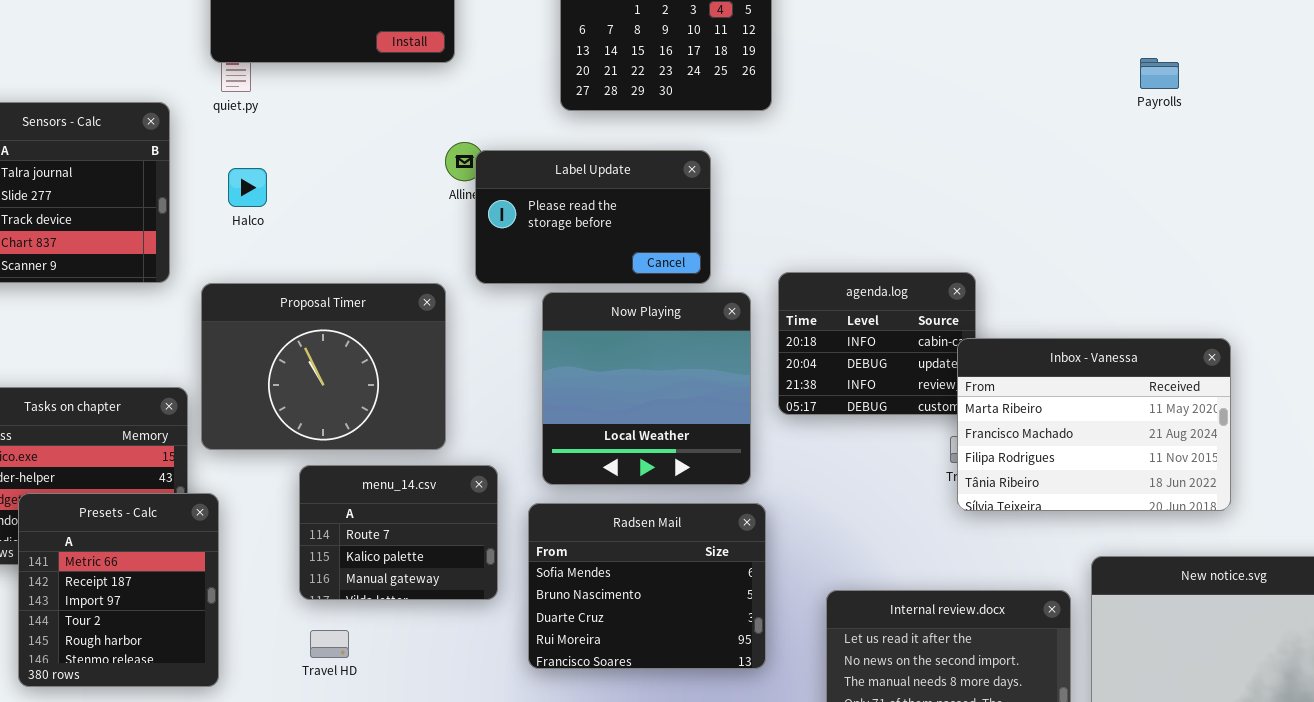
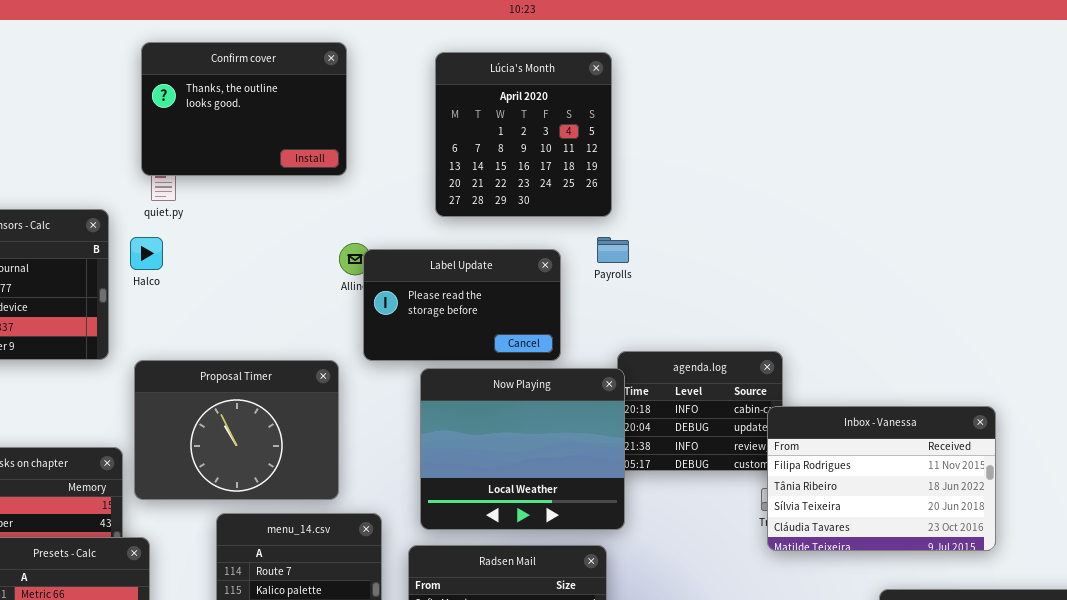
Payrolls: [1140,58,1179,89] -> [597,237,629,263], moved
Halco: [228,168,267,207] -> [130,237,163,270], moved
Now Playing: [542,292,751,485] -> [420,368,625,530], resized
Inbox - Vanessa: [957,338,1231,511] -> [767,406,996,551], scrolled down 2 rows

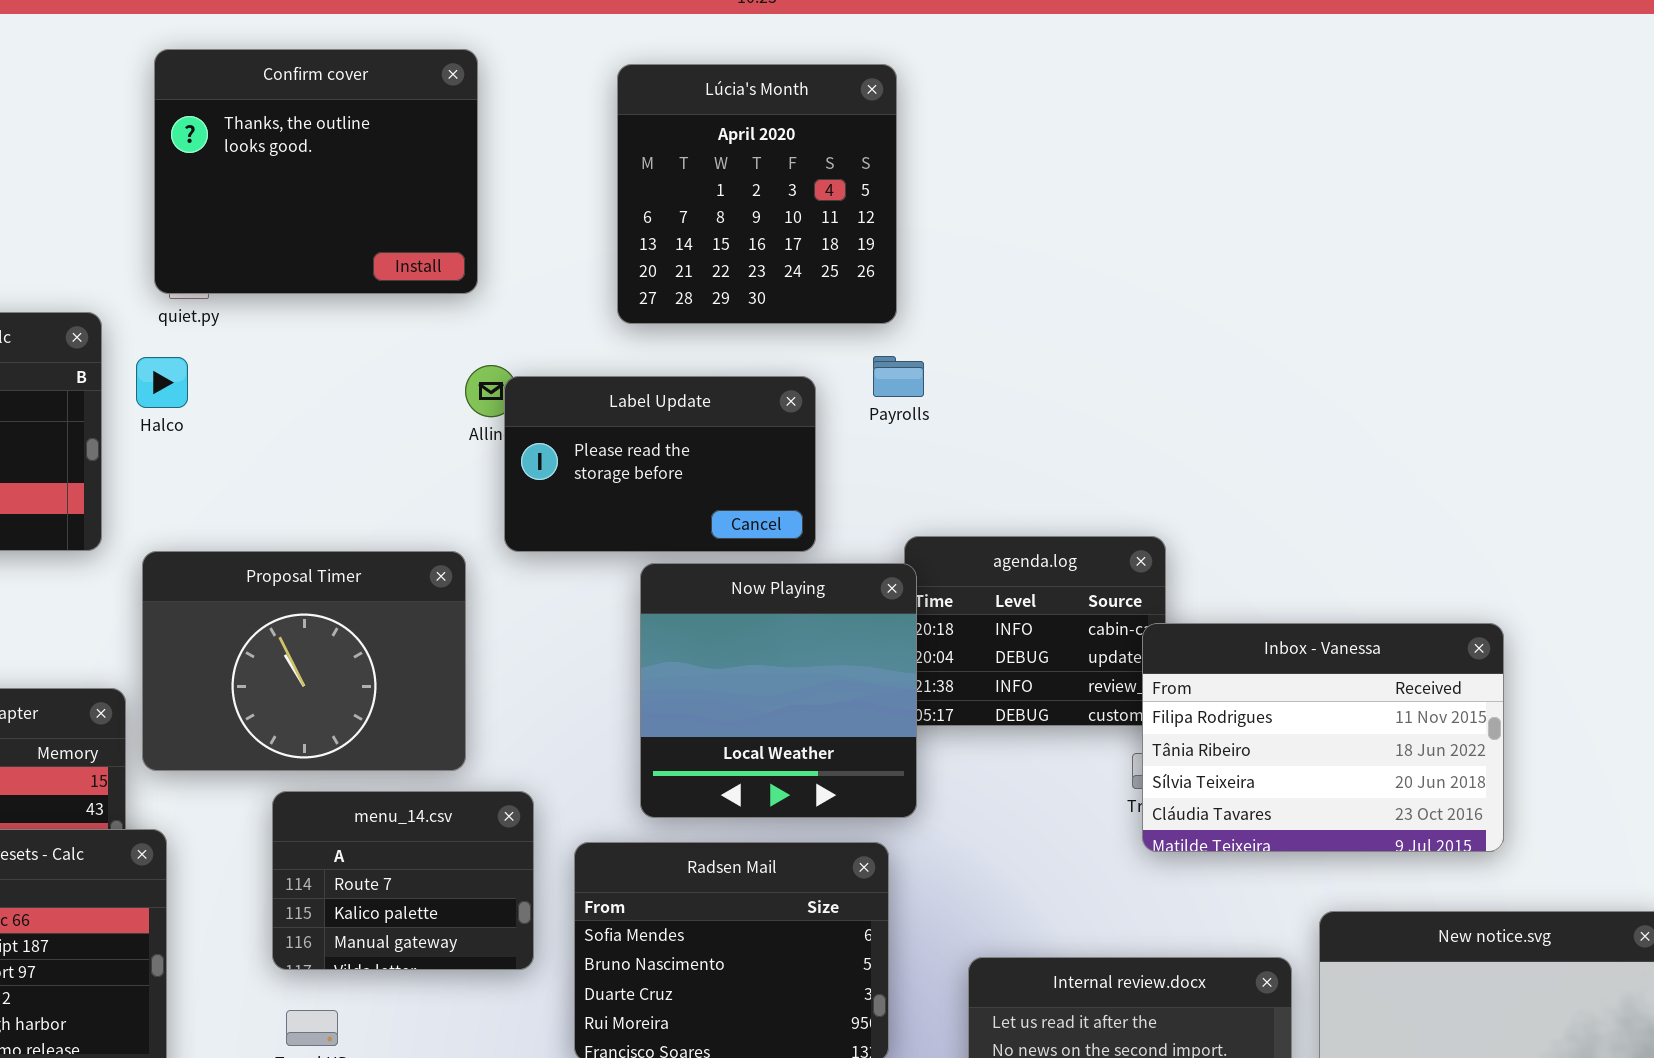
Confirm cover: [141,42,347,176] -> [154,49,478,294], resized
Now Playing: [420,368,625,530] -> [640,563,917,818], resized

